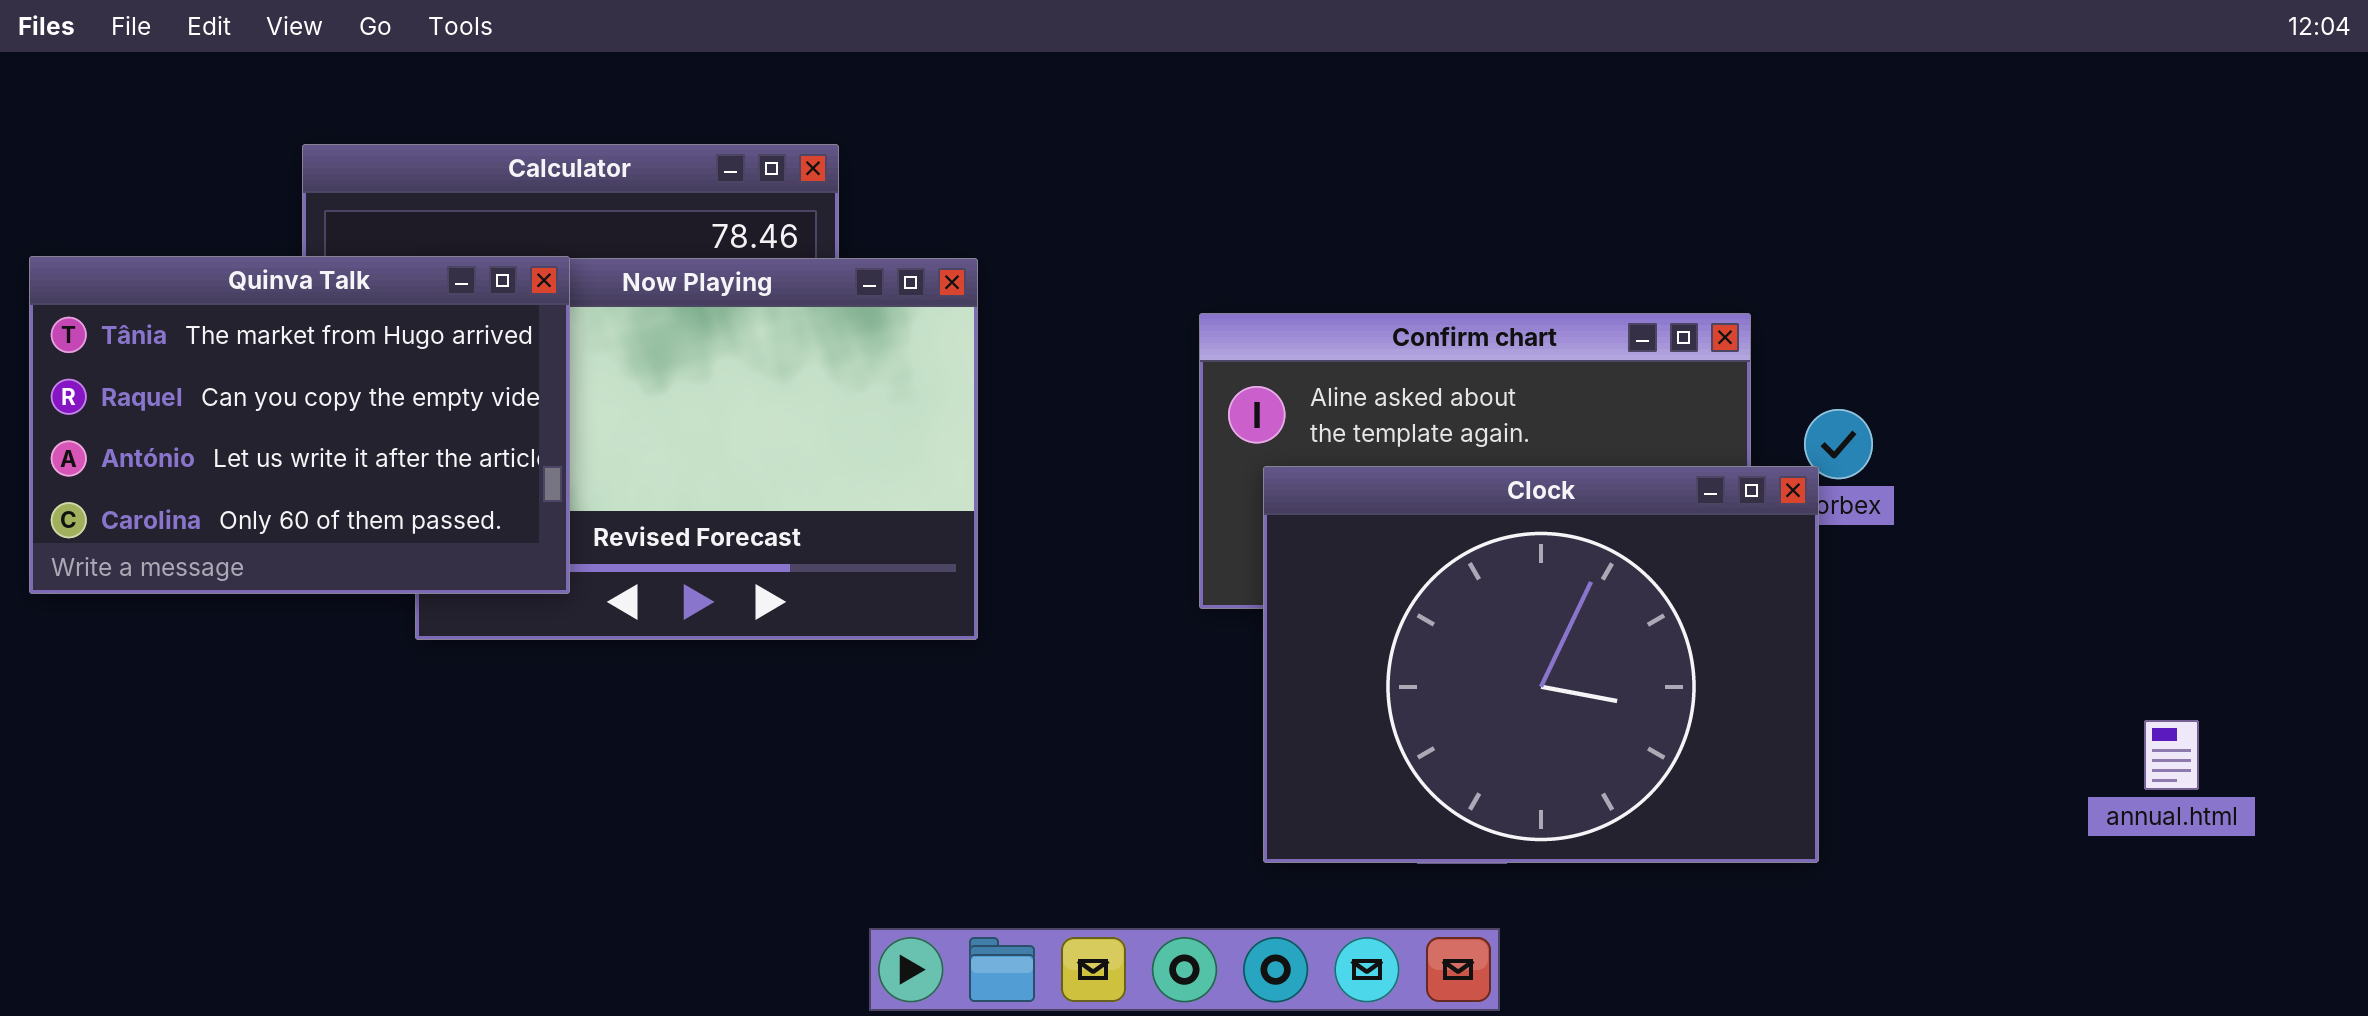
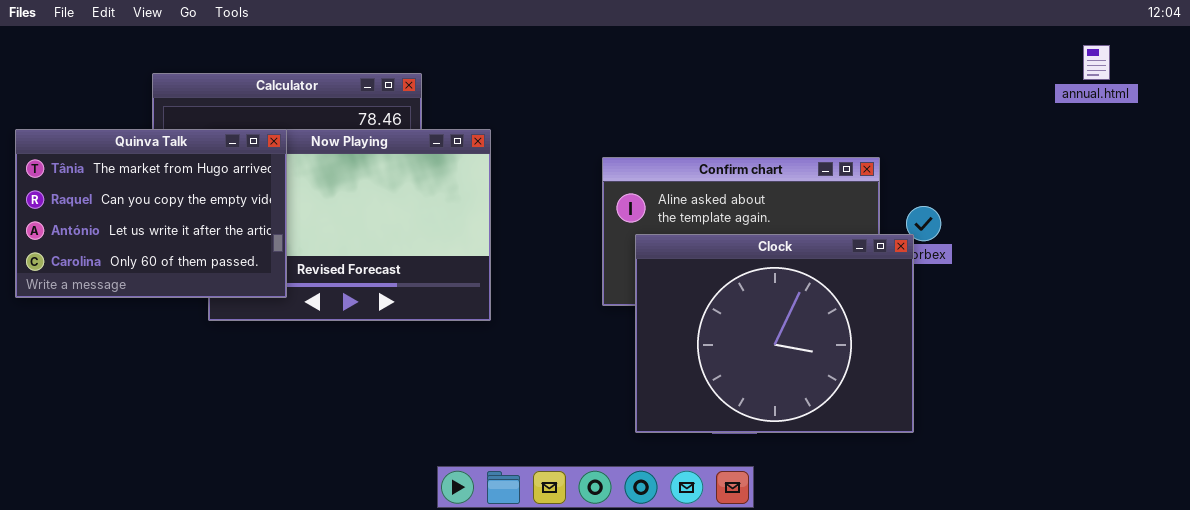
annual.html: [2144,720,2199,790] -> [1083,45,1110,80], moved

